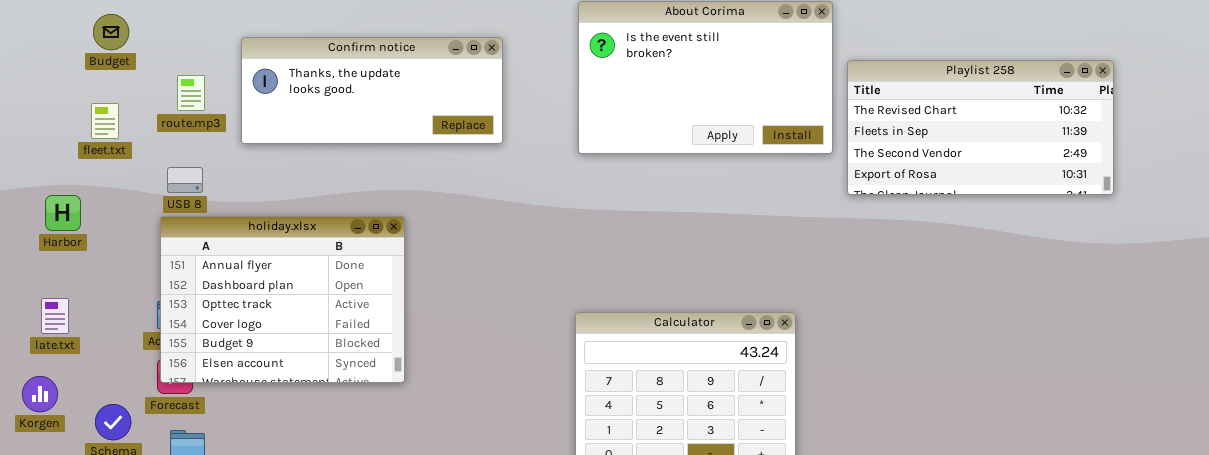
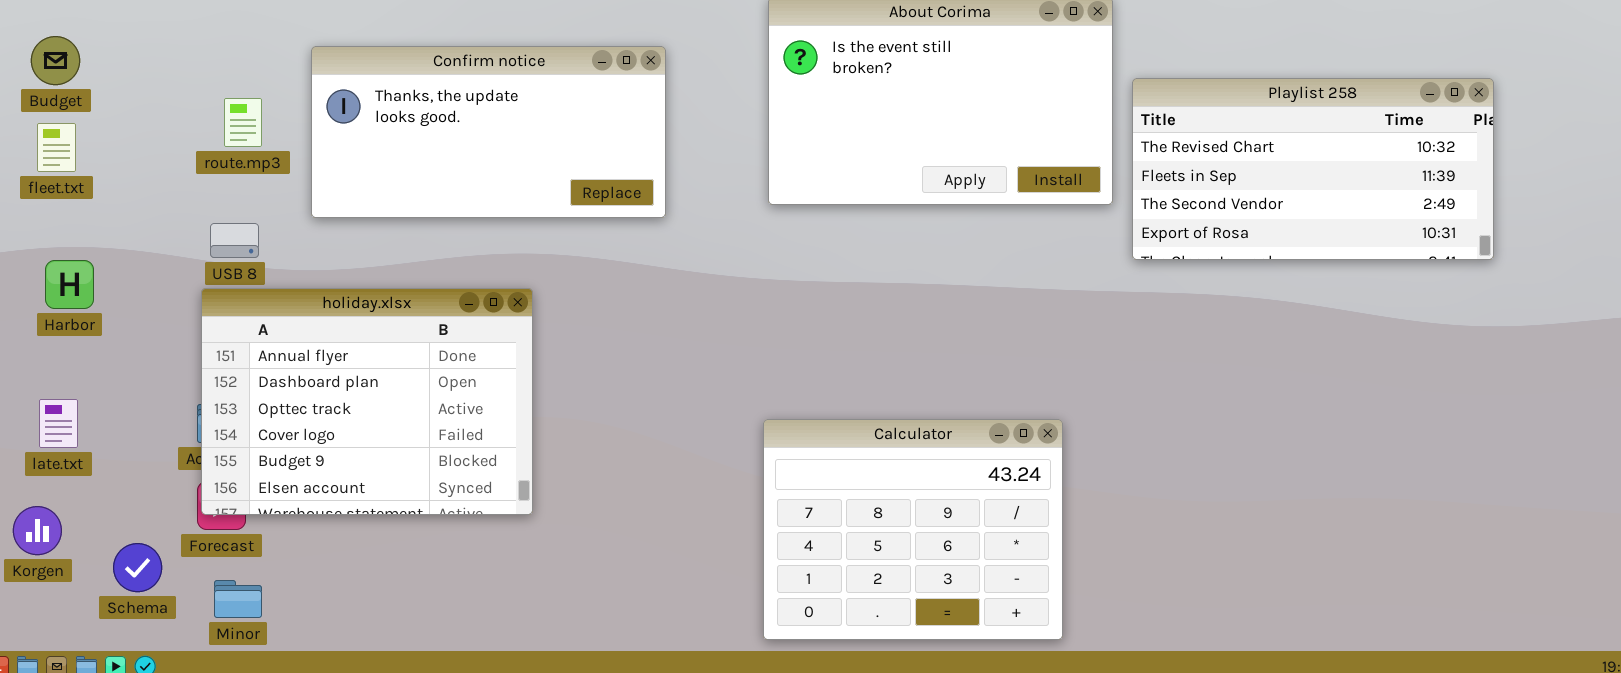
Budget: [93,14,129,50] -> [31,36,80,85], moved
Confirm notice: [241,37,503,144] -> [311,46,666,218], resized
fleet.txt: [91,103,119,139] -> [37,123,76,172], moved

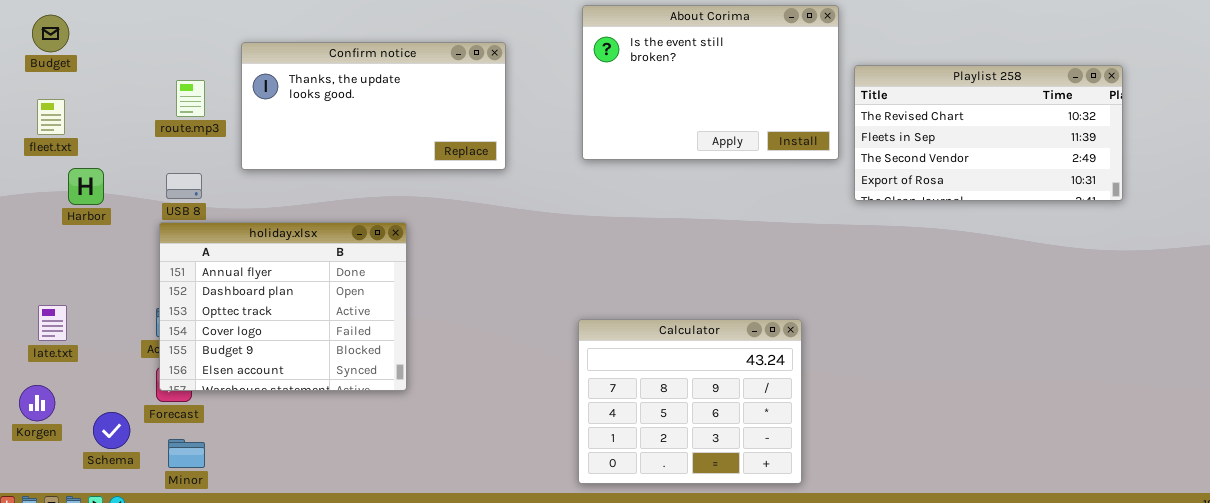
Budget: [31,36,80,85] -> [32,15,69,52], moved
Harbor: [45,260,94,309] -> [68,168,104,205], moved

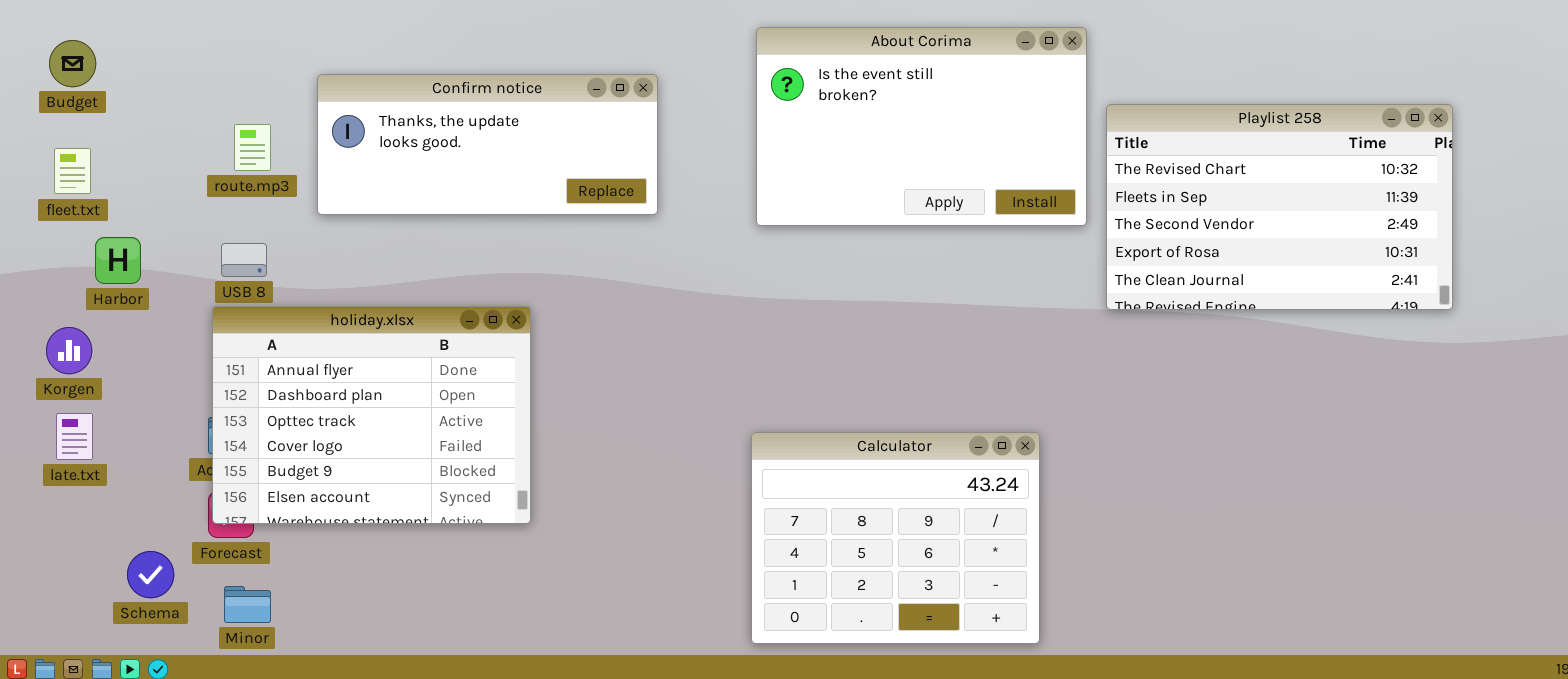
Confirm notice: [241,42,506,170] -> [317,74,658,215], resized
Playlist 258: [854,65,1123,201] -> [1106,104,1453,310], resized
Korgen: [19,385,55,421] -> [46,327,92,374], moved

